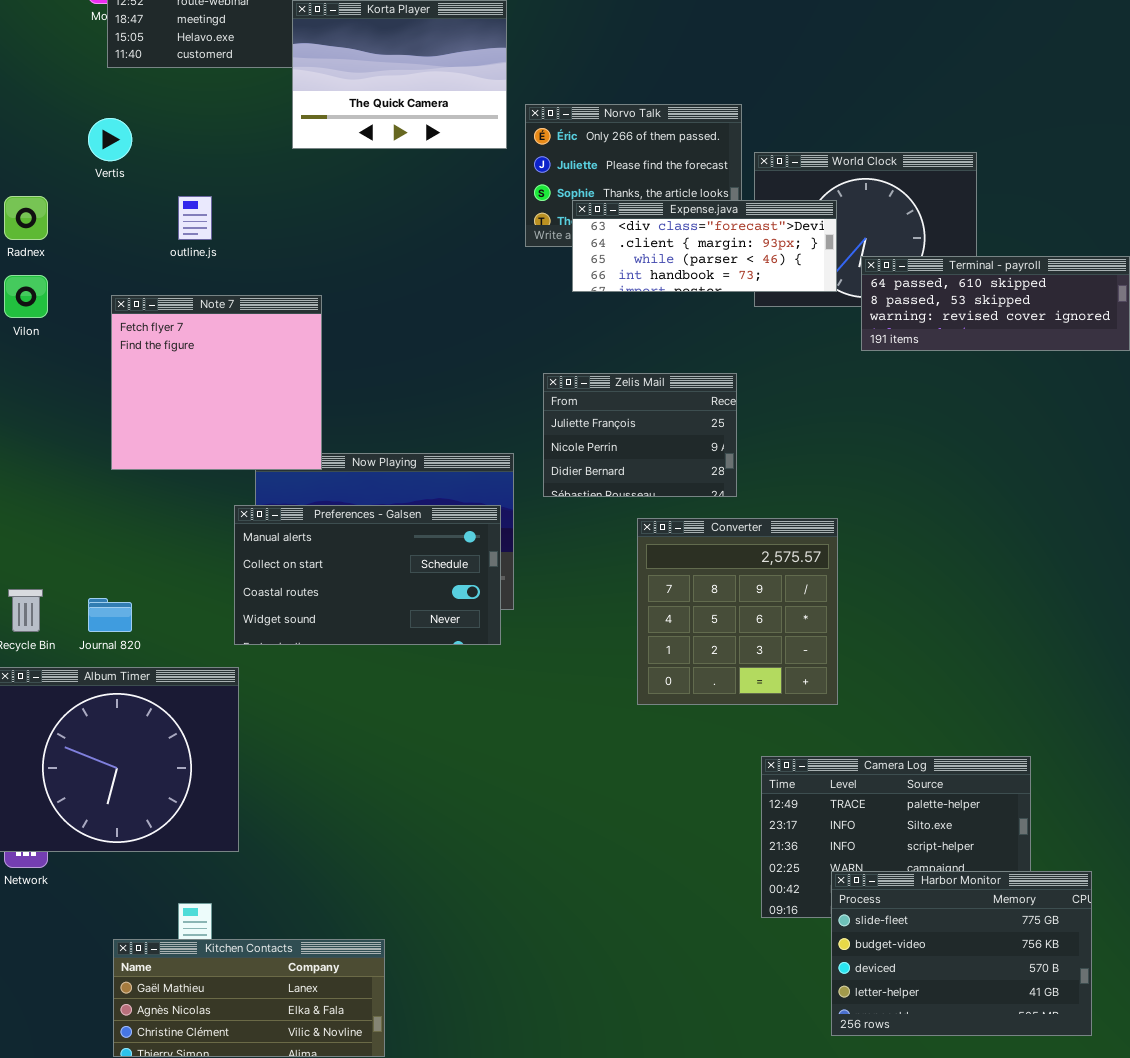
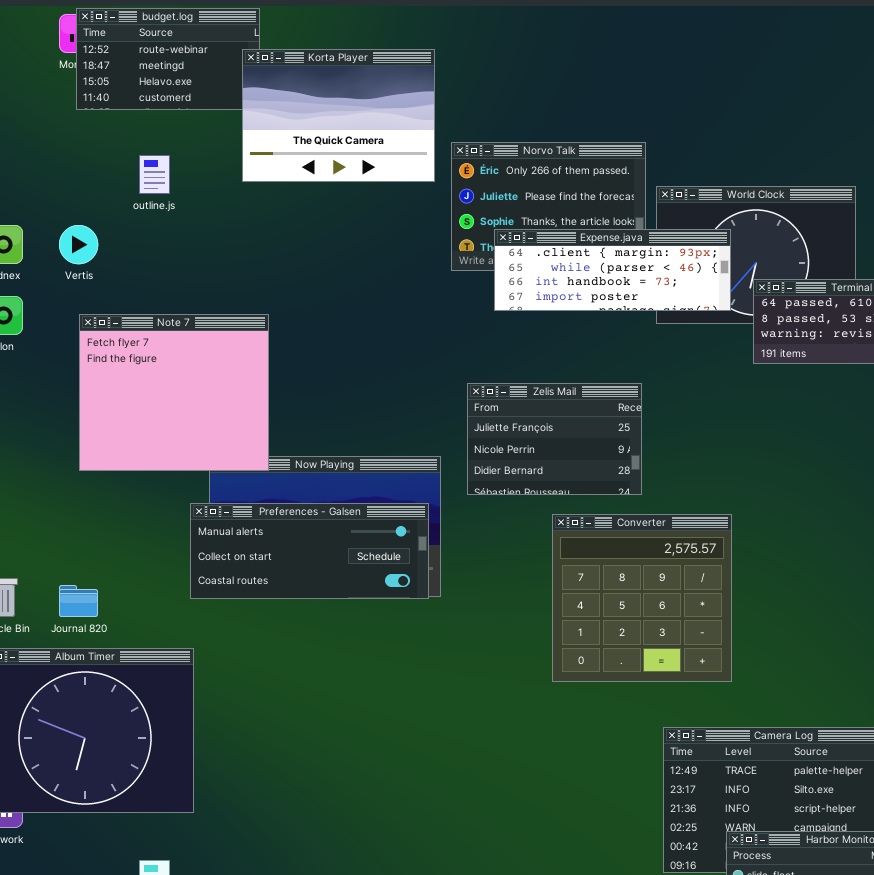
Vertis: [88,118,132,161] -> [59,225,98,264], moved
outline.js: [178,196,212,240] -> [139,155,170,194], moved
Expense.java: [572,200,837,292] -> [494,229,731,311], scrolled down 1 row
Preferences - Galsen: [234,505,501,645] -> [190,503,429,599], resized

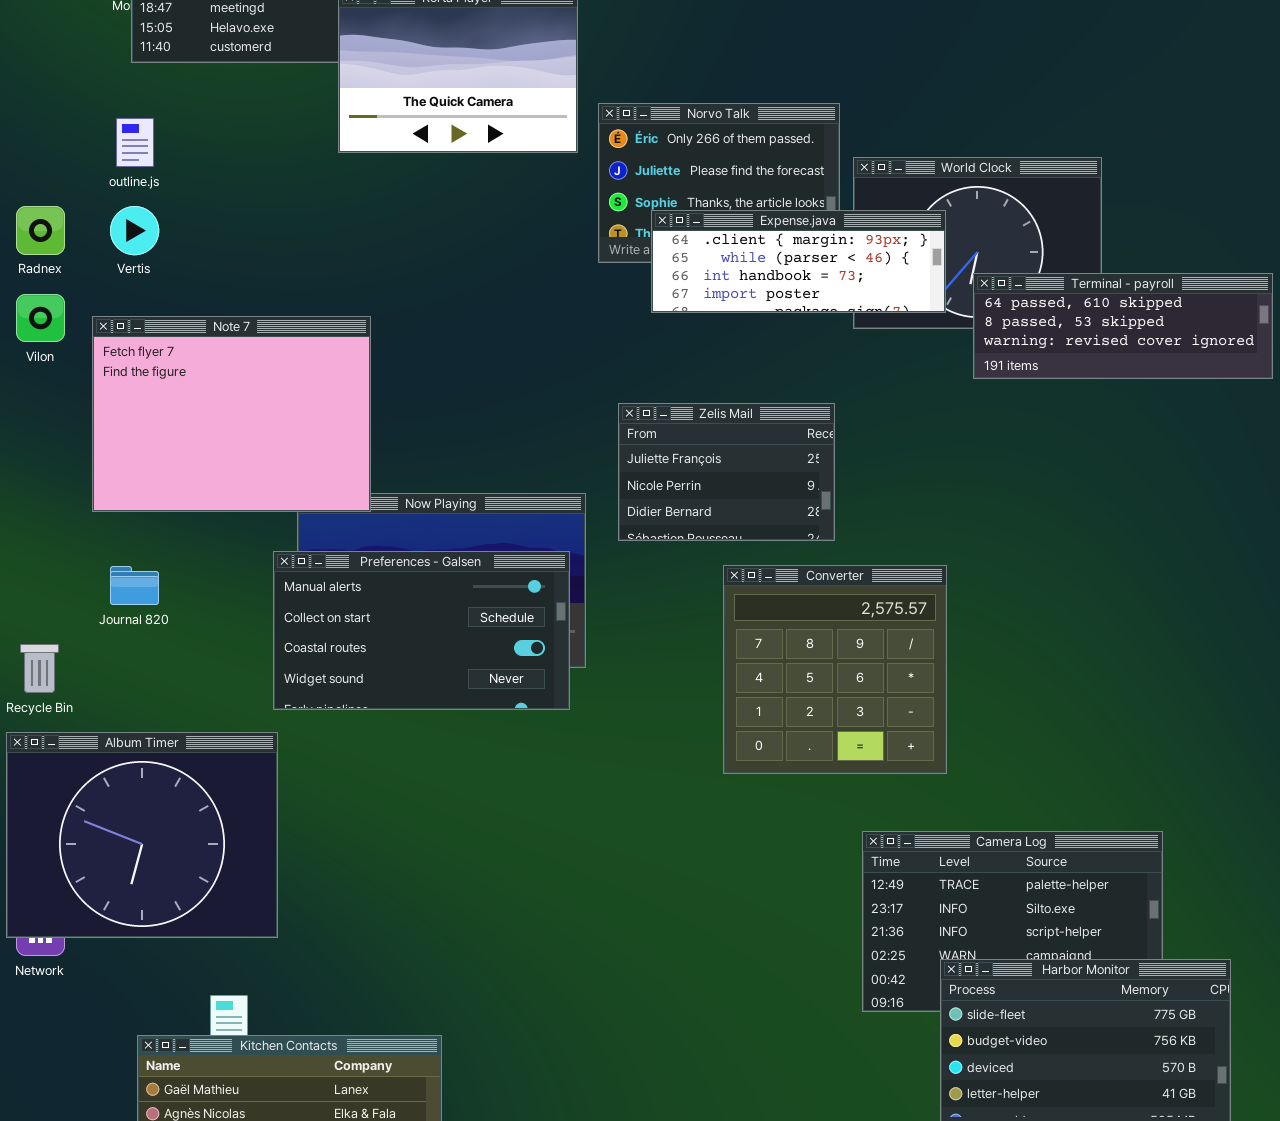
outline.js: [139,155,170,194] -> [116,118,154,167], moved
Note 7: [79,314,269,471] -> [92,316,371,512], resized
Preferences - Galsen: [190,503,429,599] -> [273,551,570,710], resized
Journal 820: [59,585,98,617] -> [110,566,159,605], moved

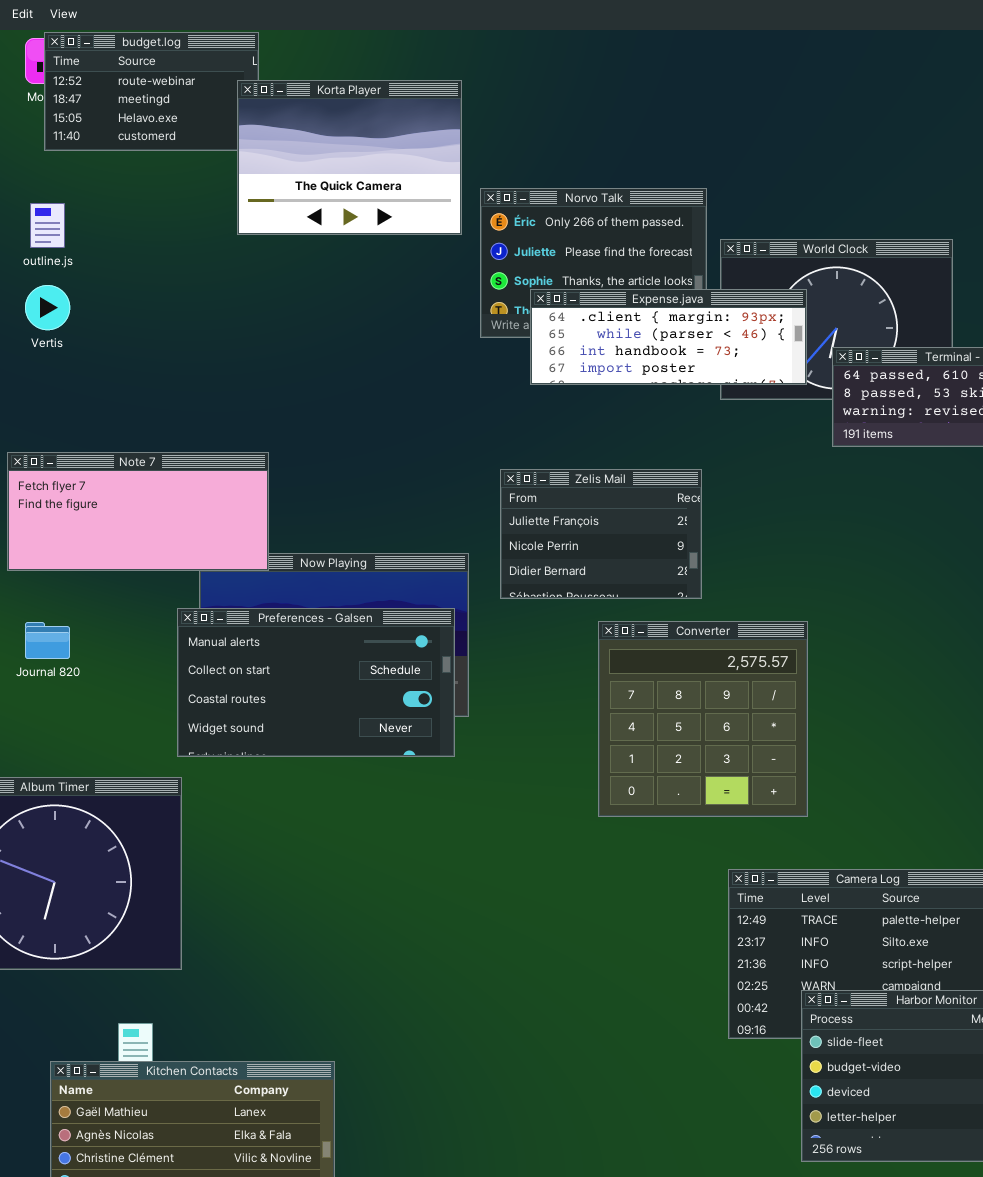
Note 7: [92,316,371,512] -> [7,452,269,571], resized

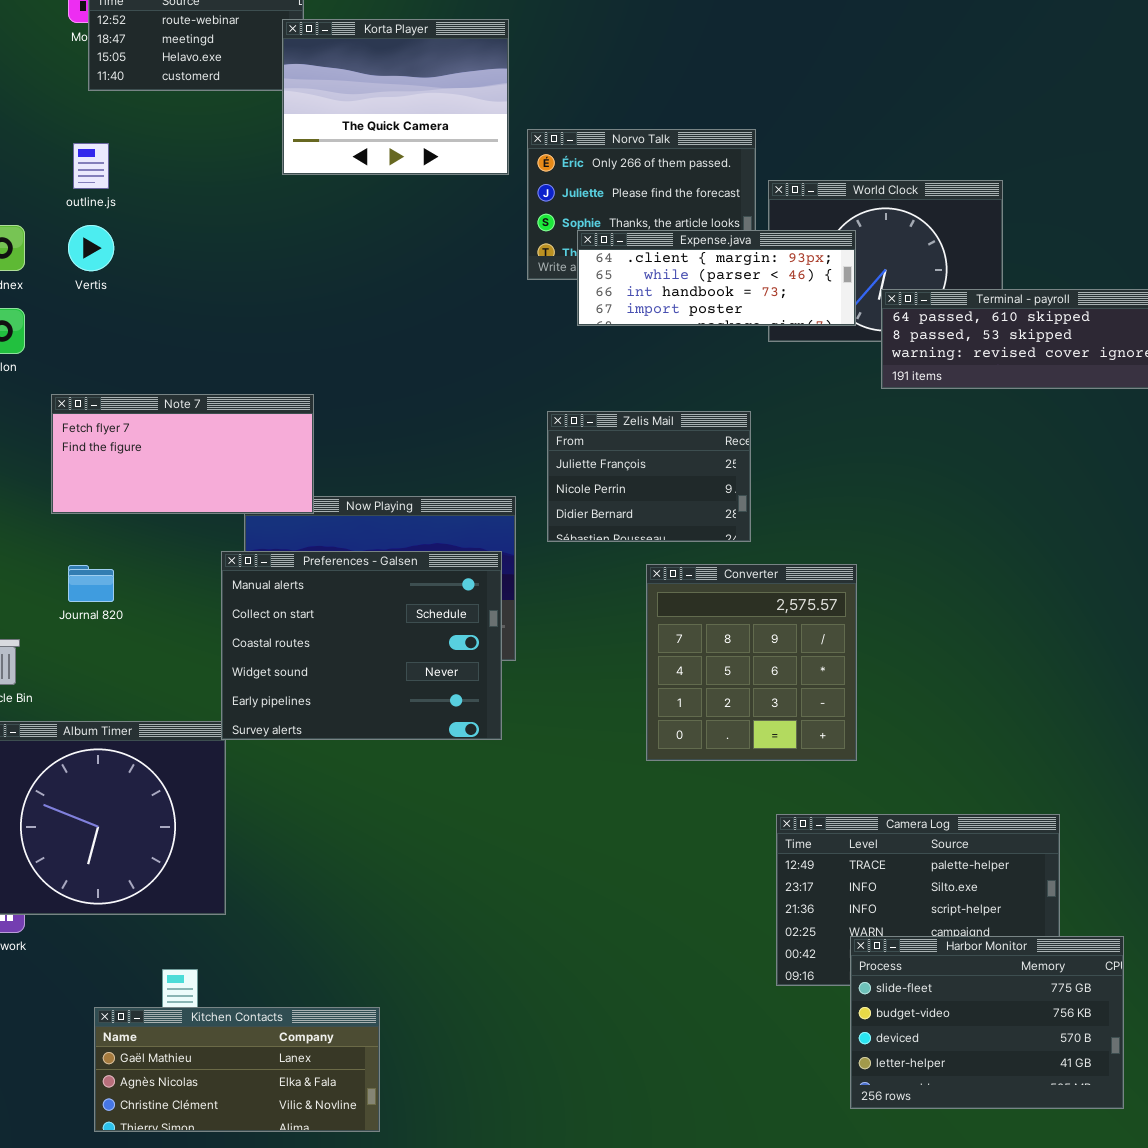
Preferences - Galsen: [177,608,455,757] -> [221,551,502,740], resized

